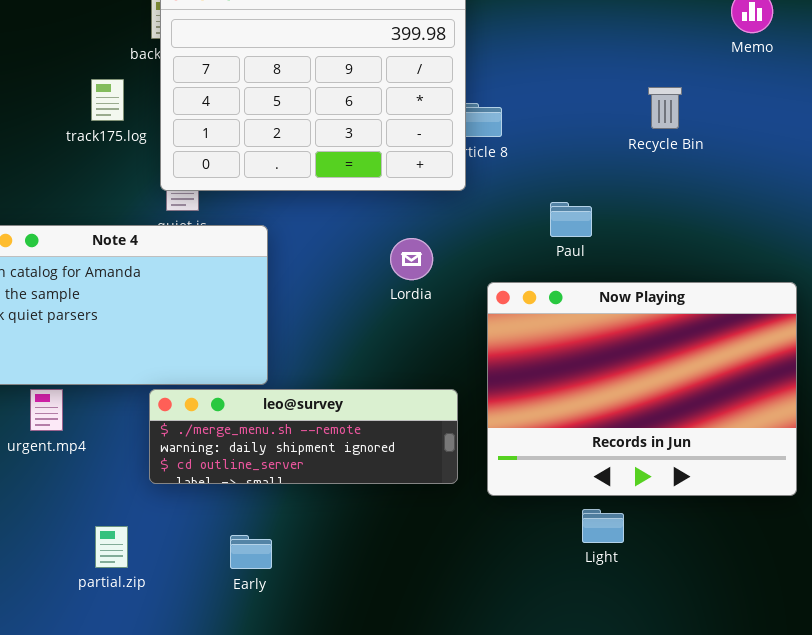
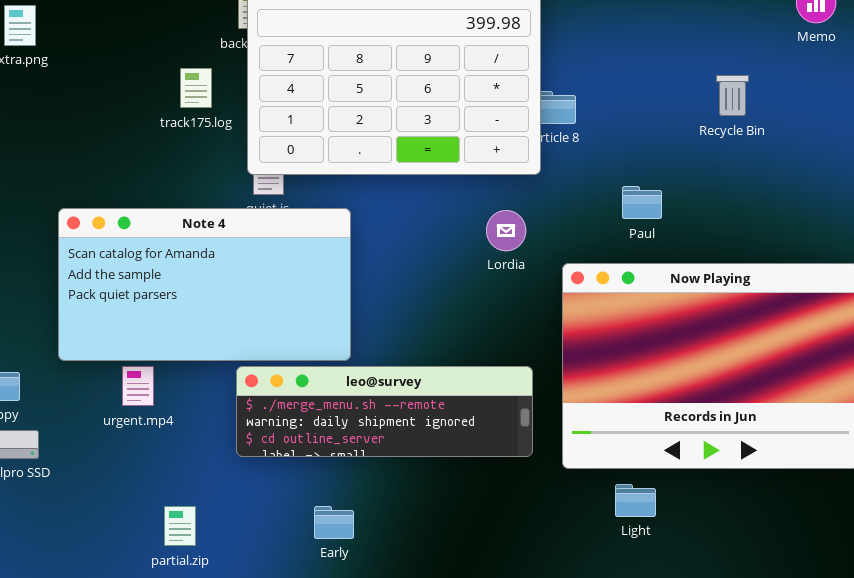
Lordia: [390,238,433,280] -> [486,210,526,251], moved
Light: [582,509,624,543] -> [615,484,656,517], moved
partial.zip: [95,526,128,568] -> [164,506,196,546], moved

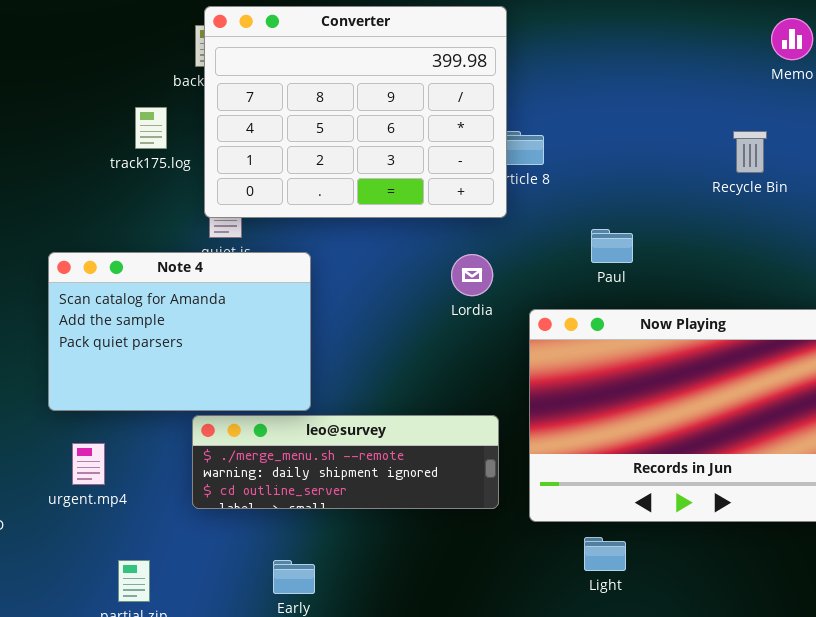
Recycle Bin: [716,75,749,116] -> [733,131,767,173], moved
Note 4: [58,208,351,361] -> [48,252,311,411], resized
urgent.mp4: [122,366,154,406] -> [72,443,105,485], moved

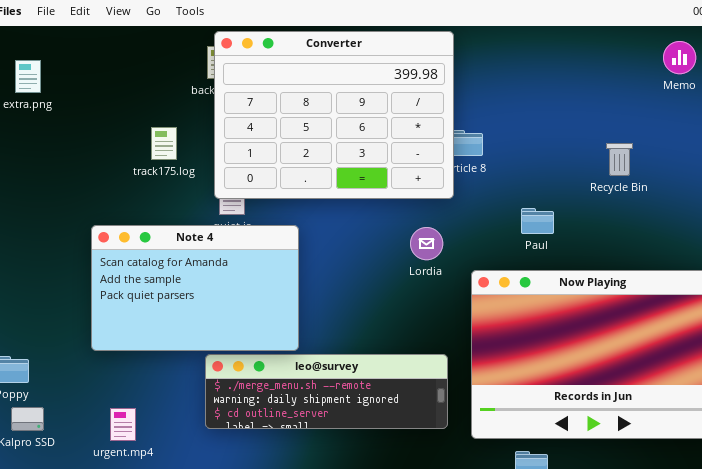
track175.log: [135,107,167,149] -> [151,127,177,160], moved
Recycle Bin: [733,131,767,173] -> [606,143,633,176], moved
urgent.mp4: [72,443,105,485] -> [110,408,136,441], moved

